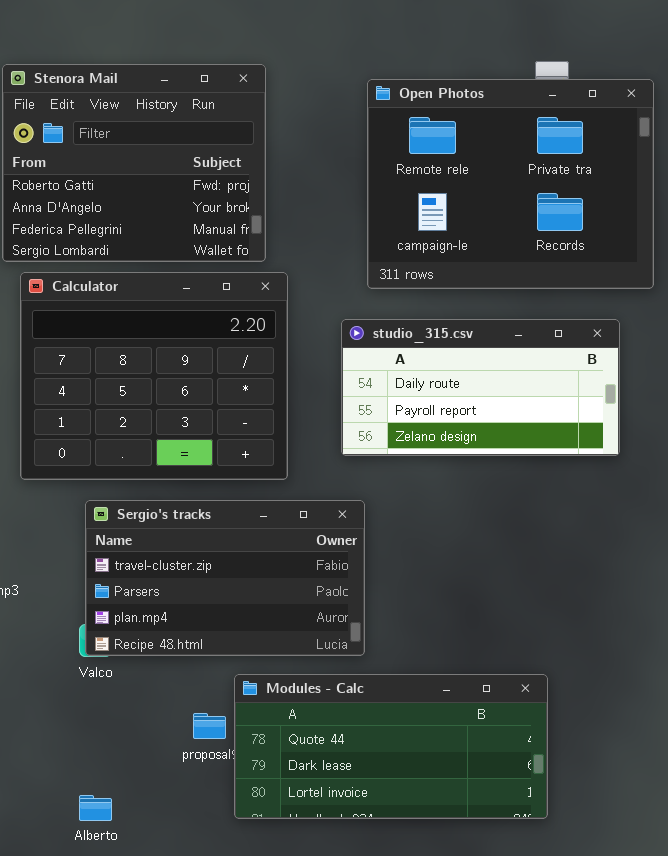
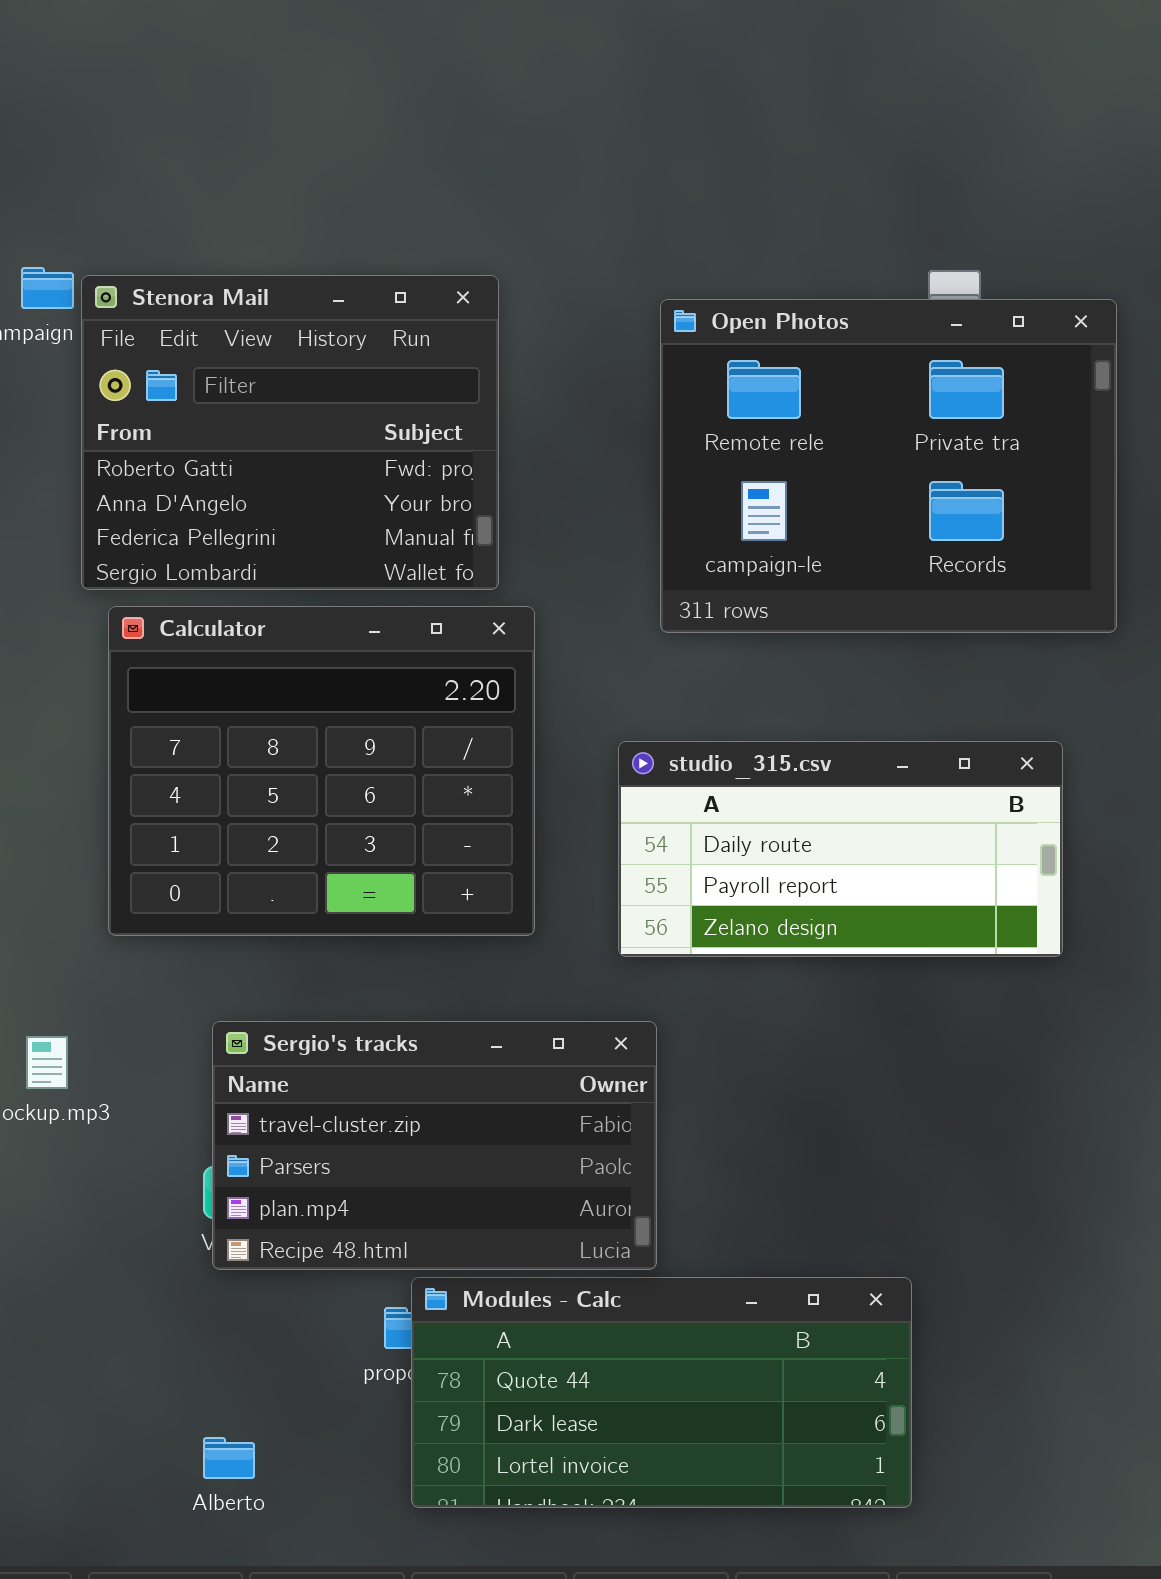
studio_315.csv: [341,319,620,456] -> [618,741,1063,957], moved
Sergio's tracks: [85,500,365,656] -> [212,1021,657,1270], moved
Modules - Calc: [234,674,548,819] -> [411,1277,912,1508], moved

